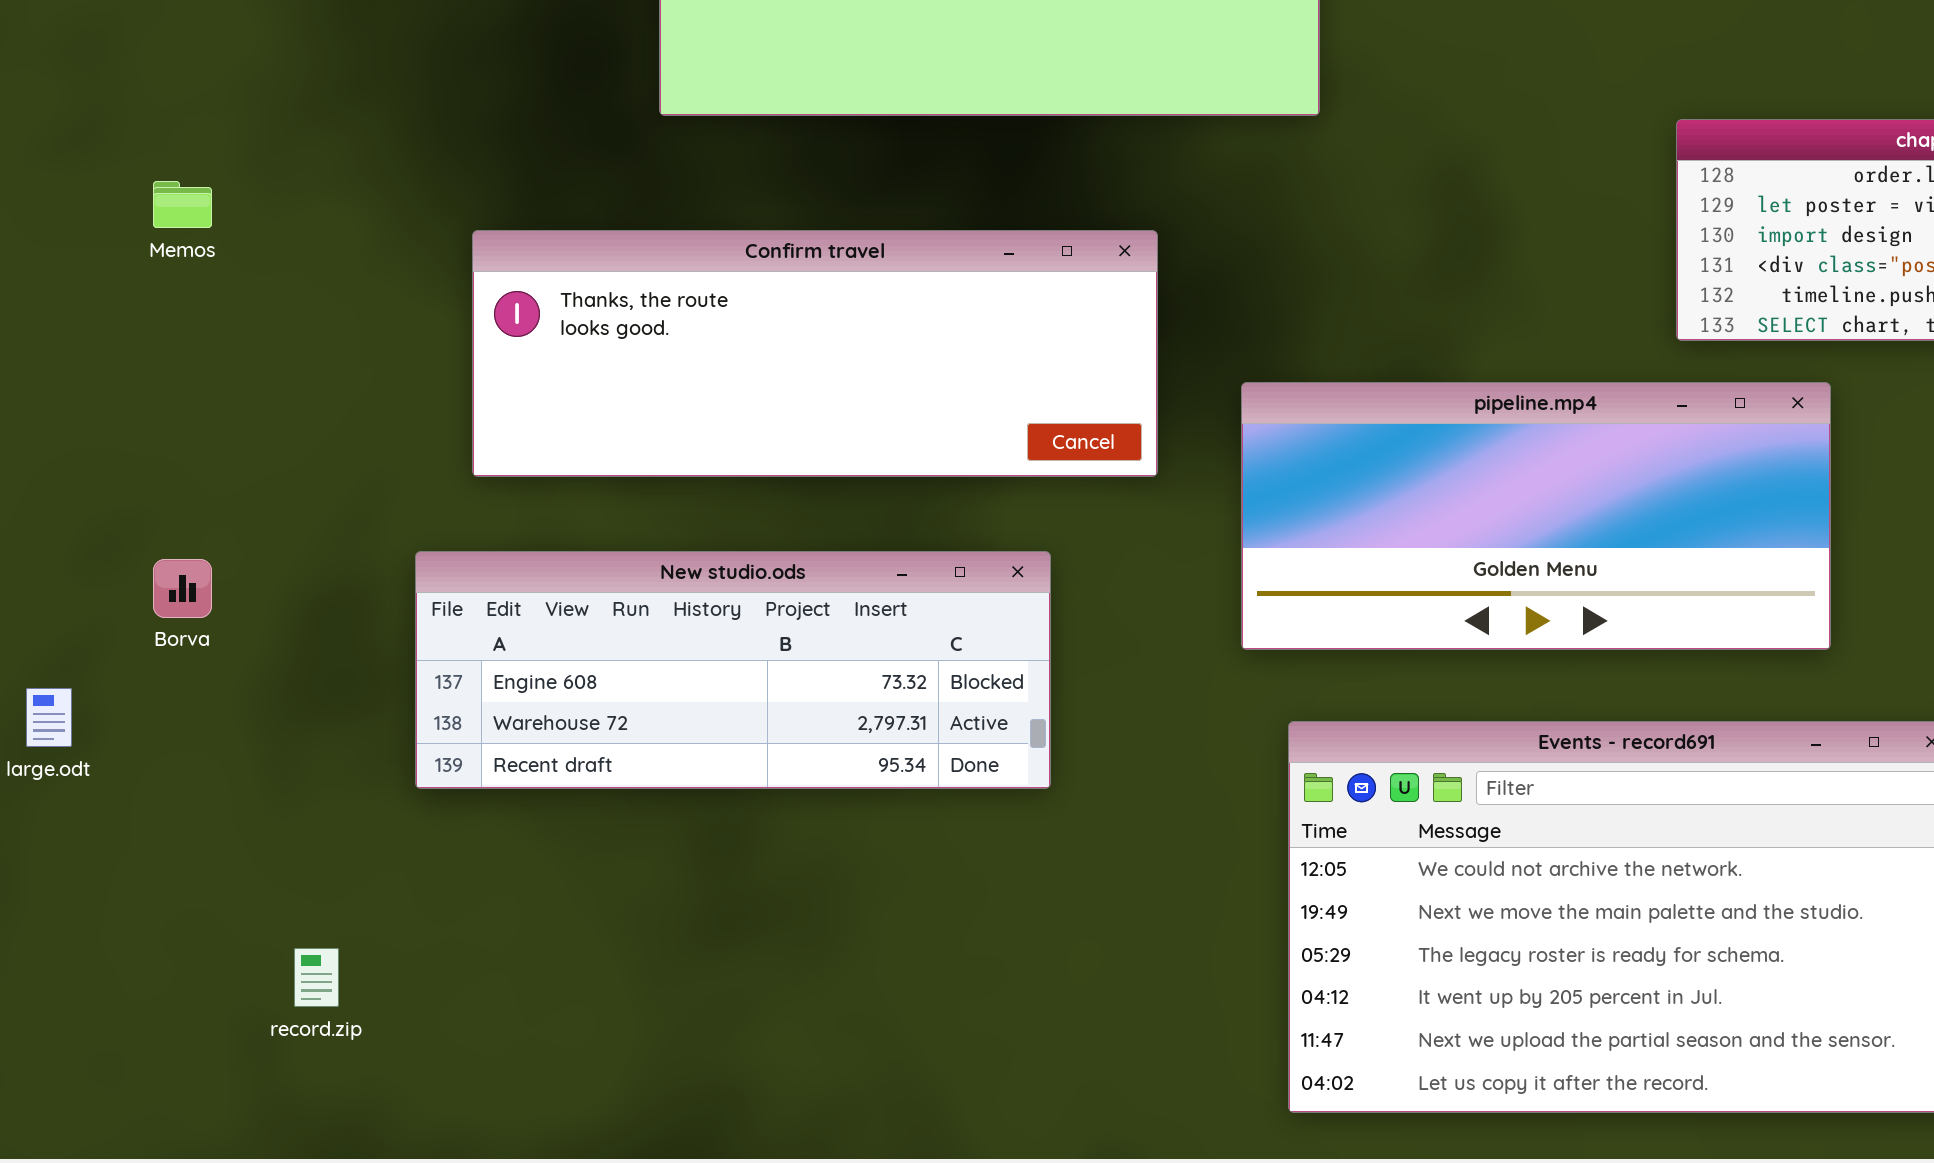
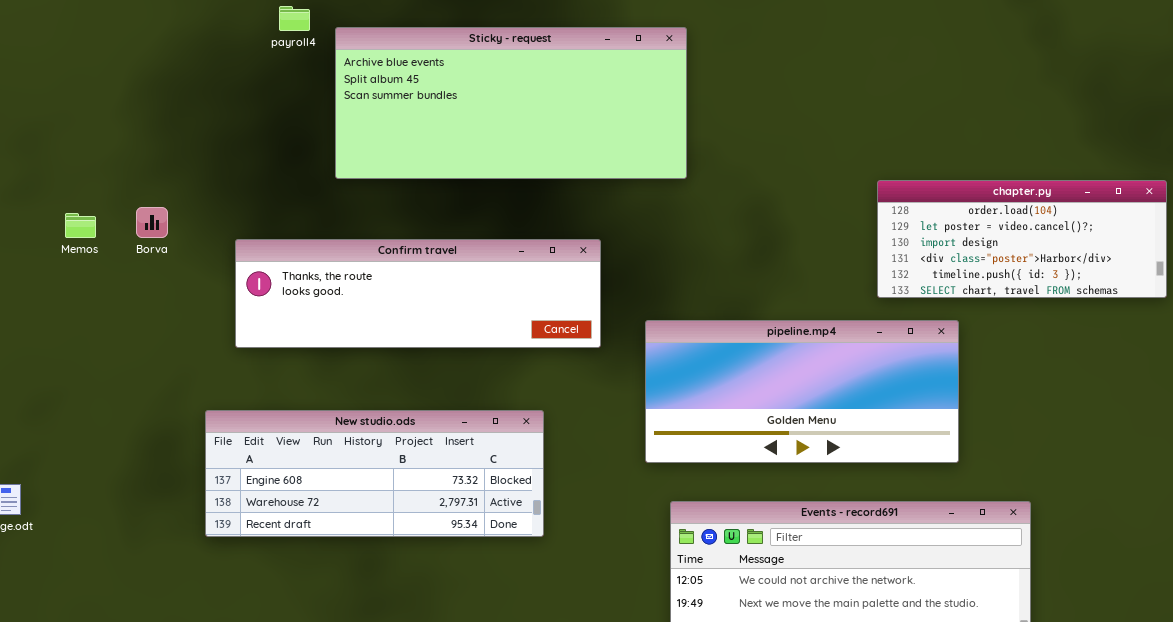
Confirm travel: [472,230,1158,477] -> [235,239,601,348], resized
Borva: [153,559,212,618] -> [136,207,168,238], moved

